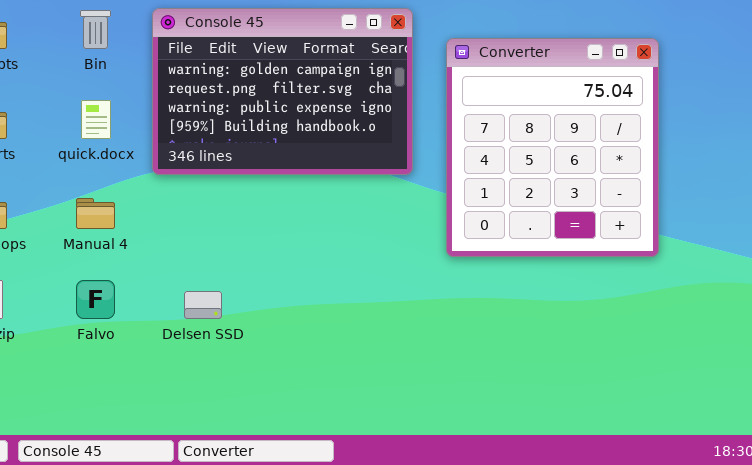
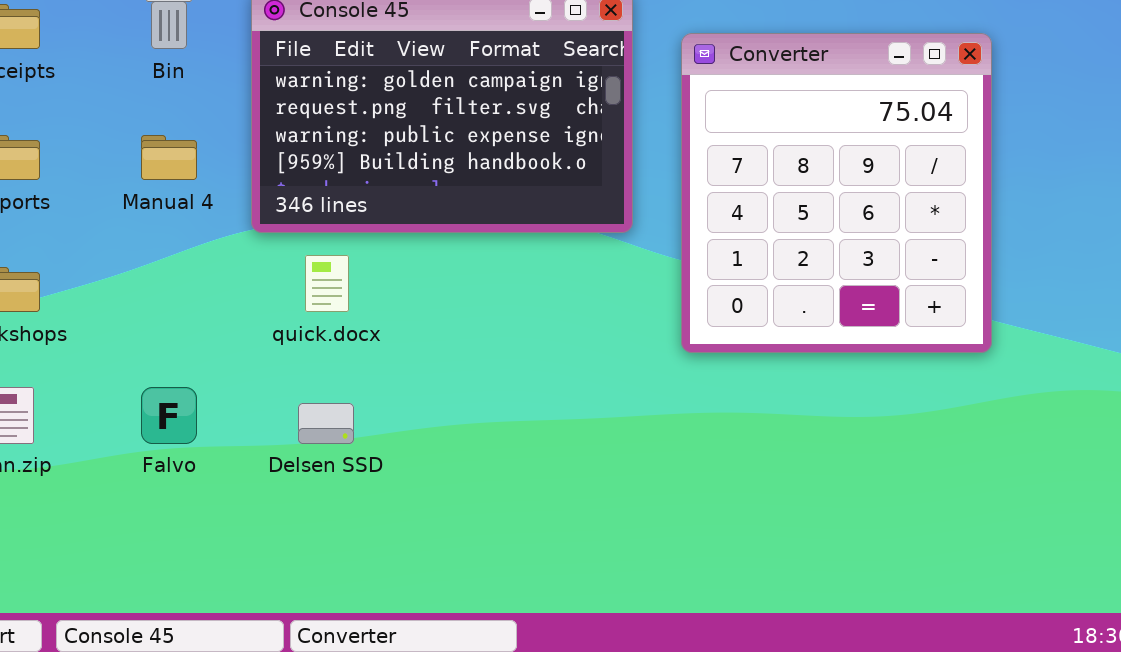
quick.docx: [81,100,111,139] -> [305,255,349,312], moved
Manual 4: [76,198,115,229] -> [141,135,197,180], moved

